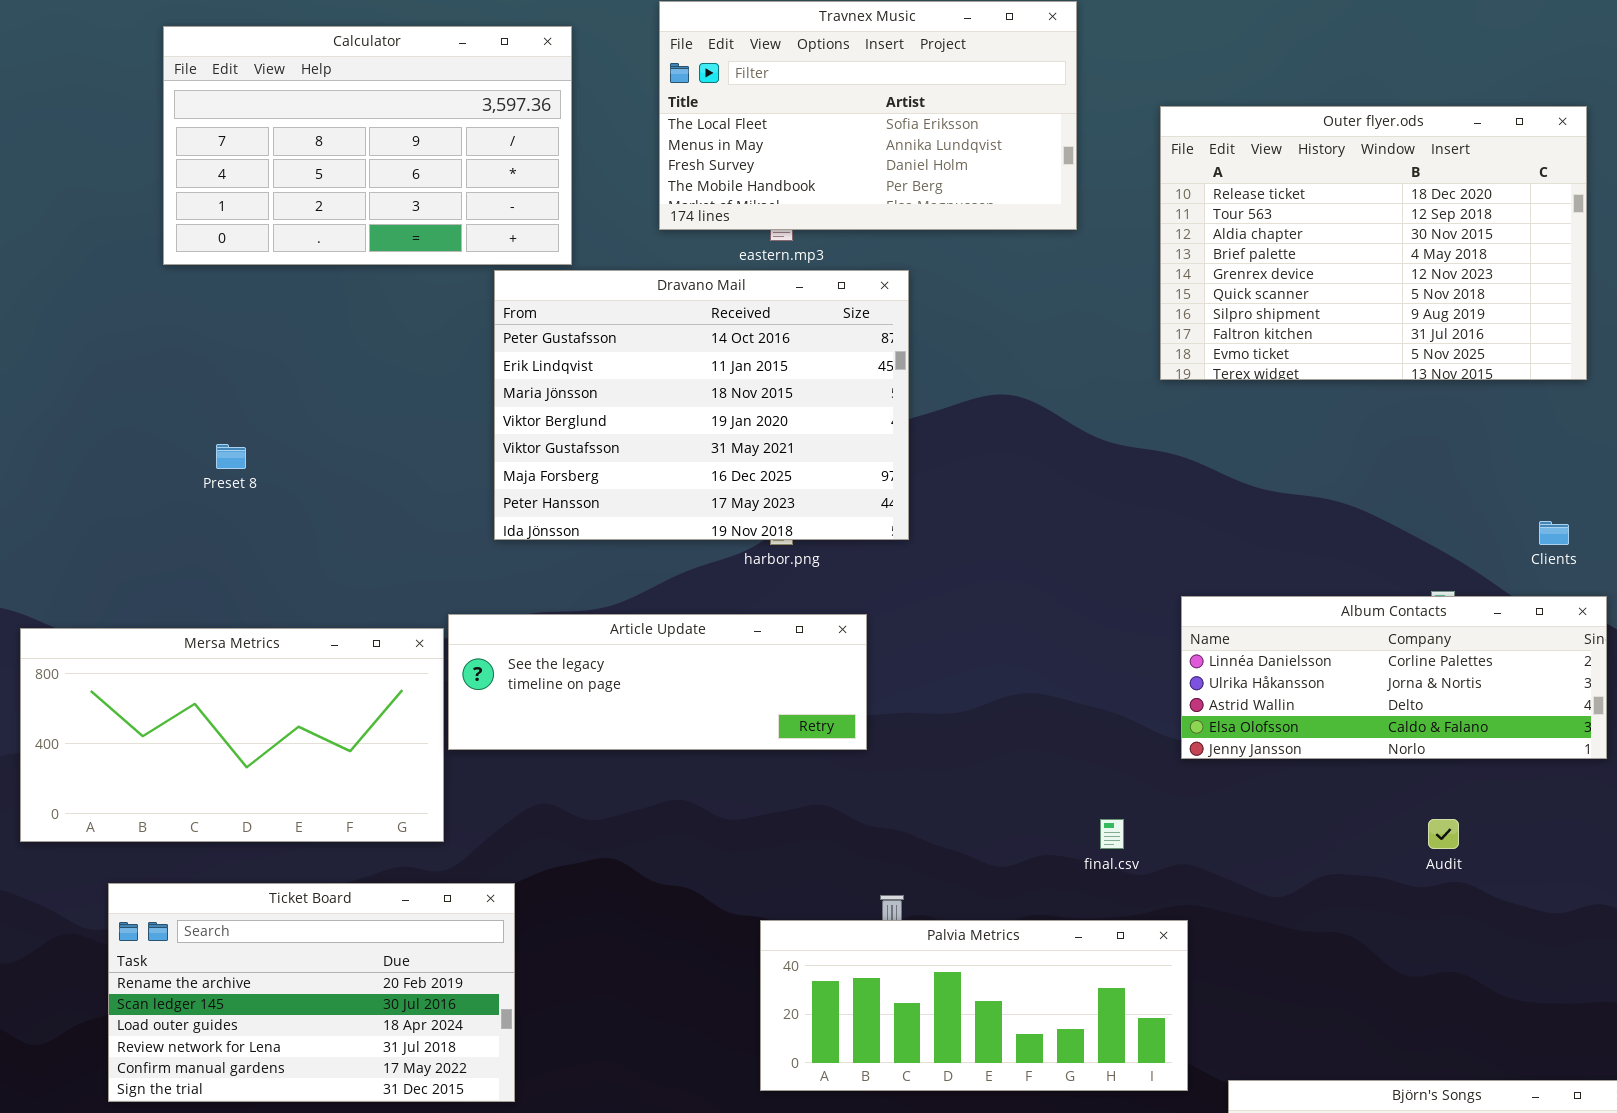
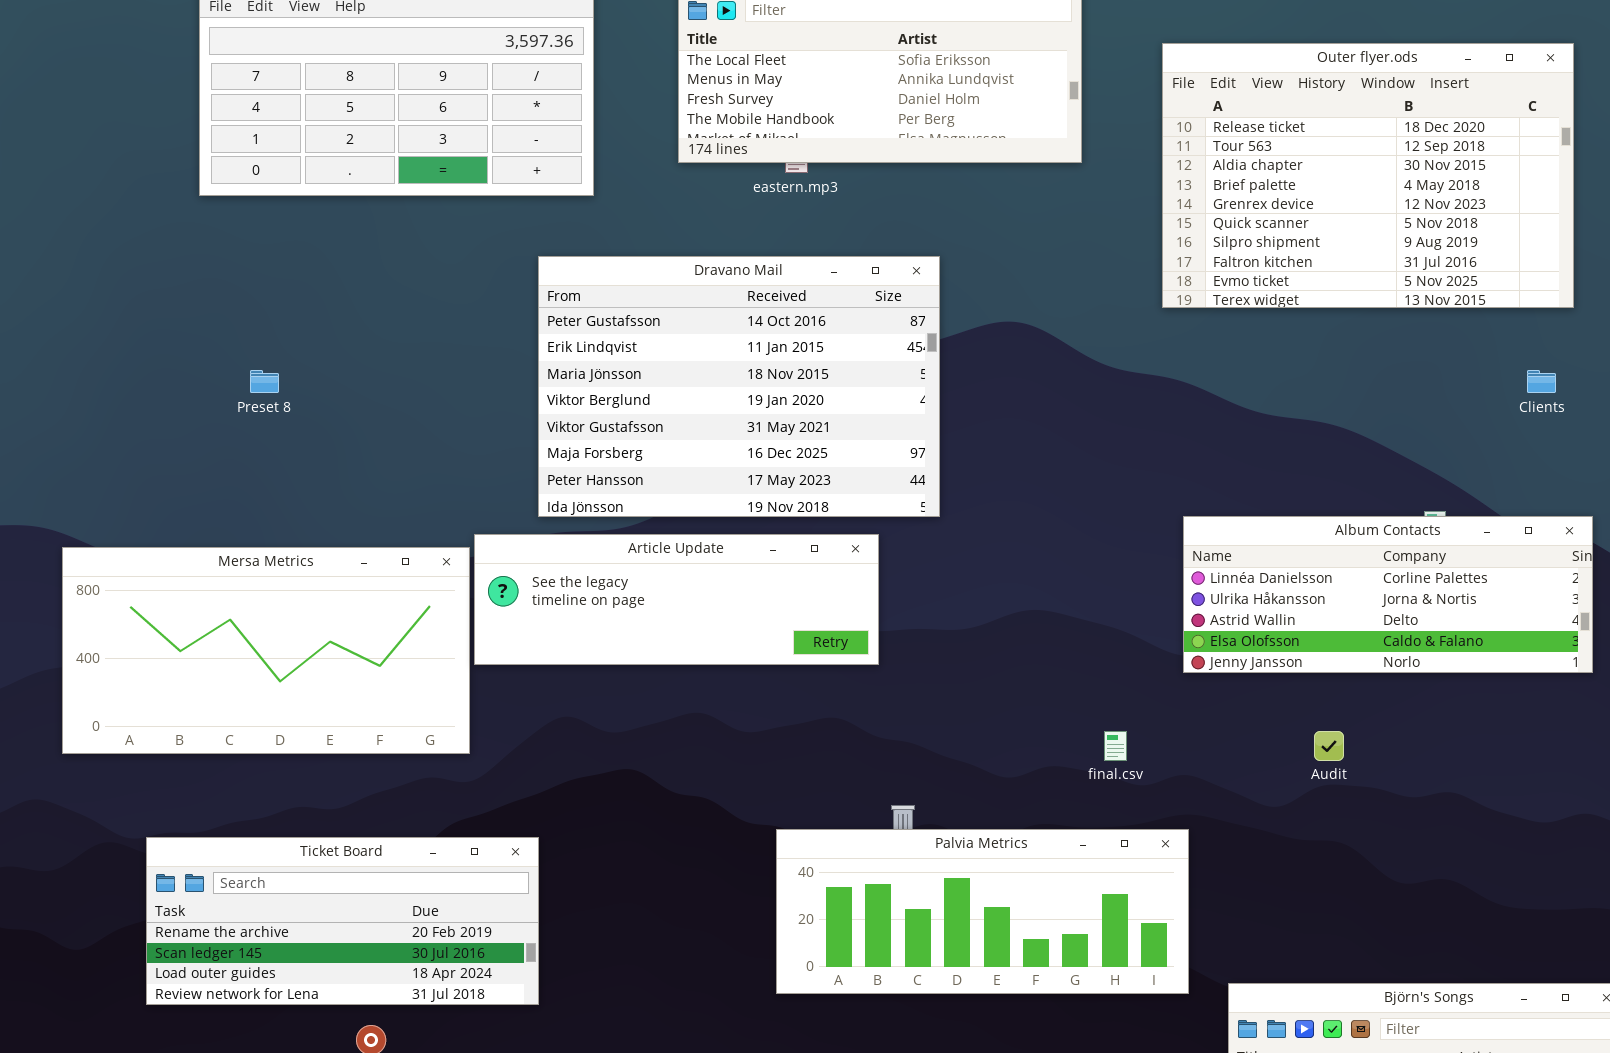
Dravano Mail: [494,270,909,540] -> [538,256,940,517], moved
Clients: [1539,521,1569,545] -> [1527,370,1556,393], moved
Audit: [1428,819,1459,849] -> [1314,731,1344,761], moved
Ticket Board: [108,883,515,1102] -> [146,837,539,1005], resized

